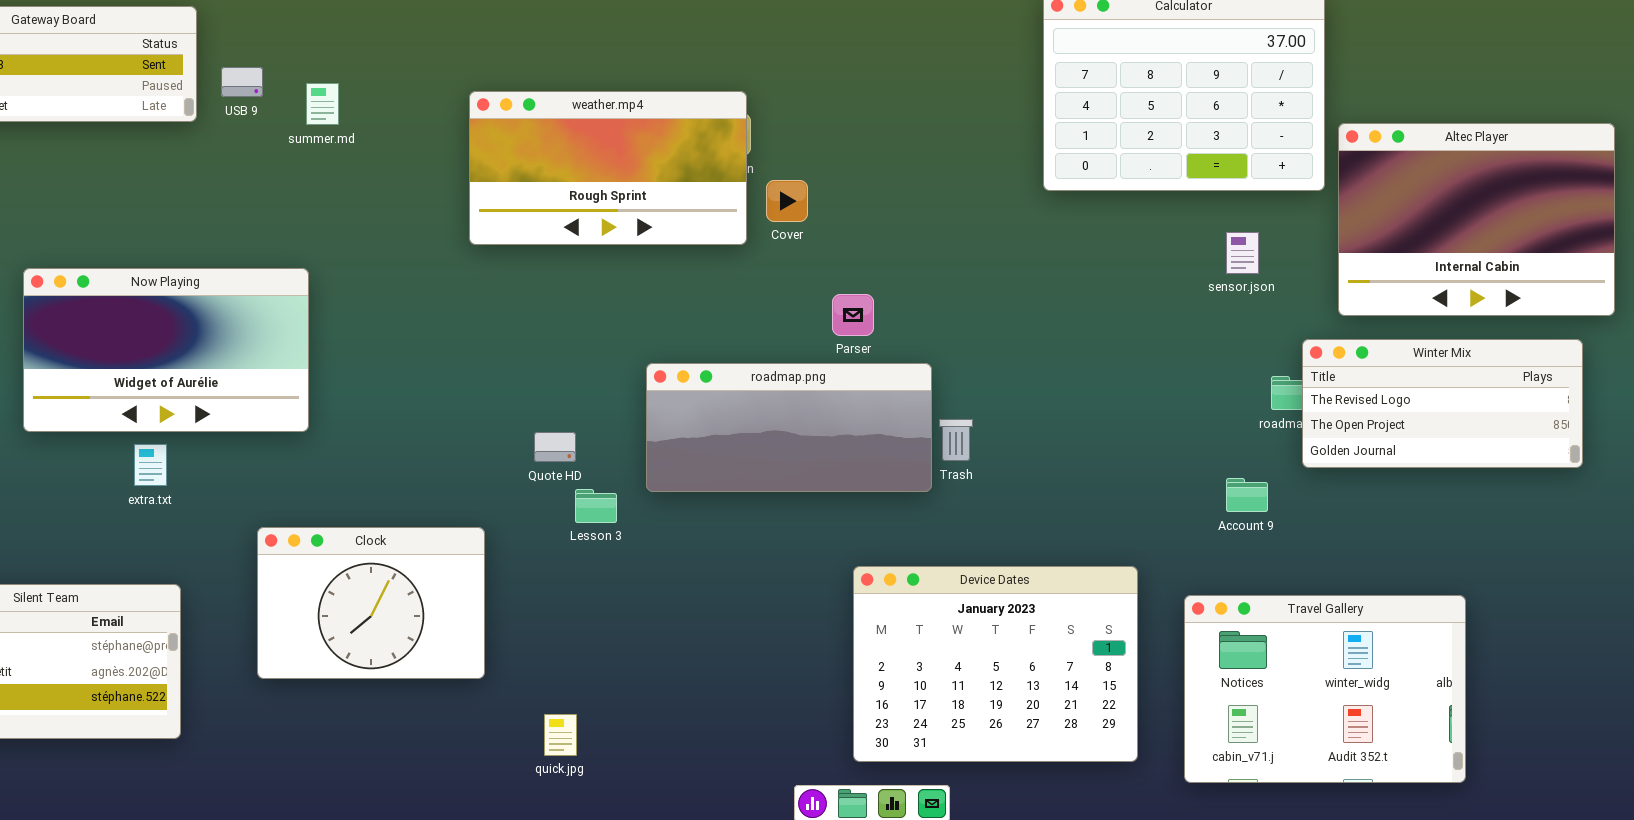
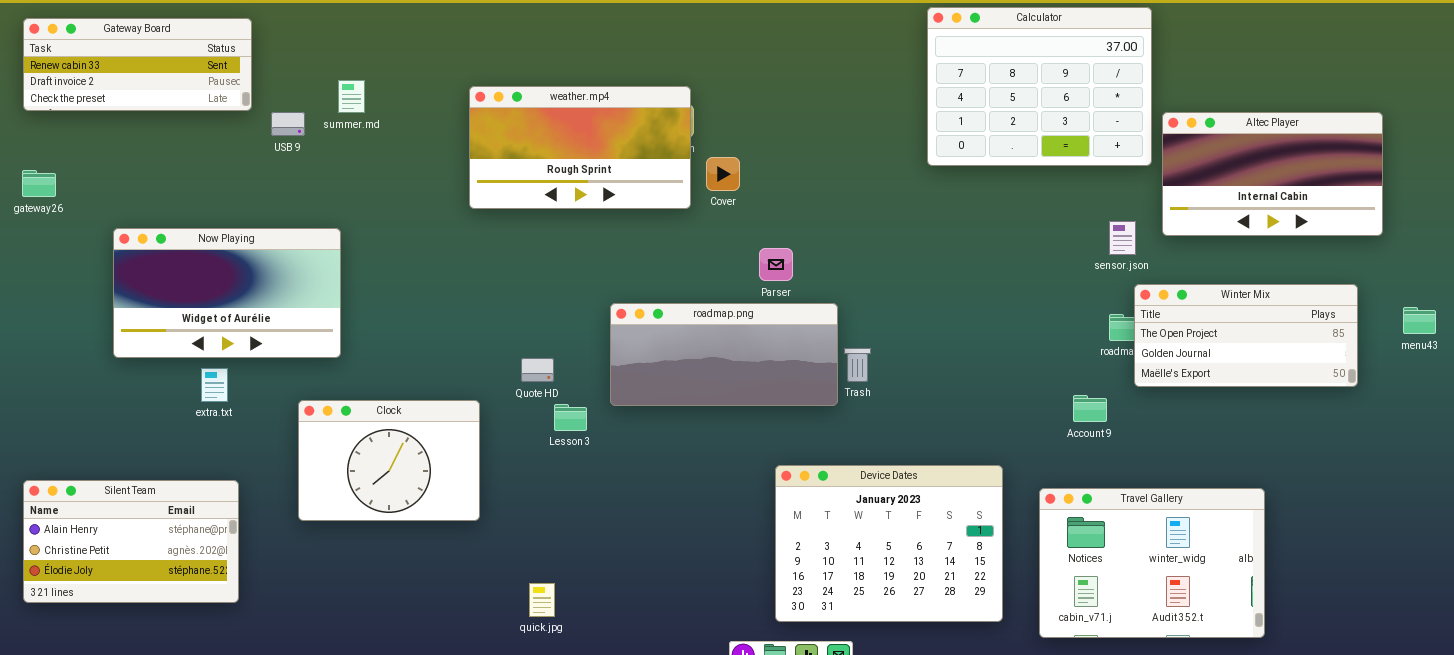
USB 9: [221,67,263,97] -> [271,112,305,136], moved
Altec Player: [1338,123,1615,316] -> [1162,112,1383,236], resized
sensor.json: [1226,232,1259,274] -> [1109,221,1136,255], moved
Winter Mix: [1302,339,1583,468] -> [1134,284,1358,387], scrolled down 1 row
Clock: [257,527,485,679] -> [298,400,480,521], moved

